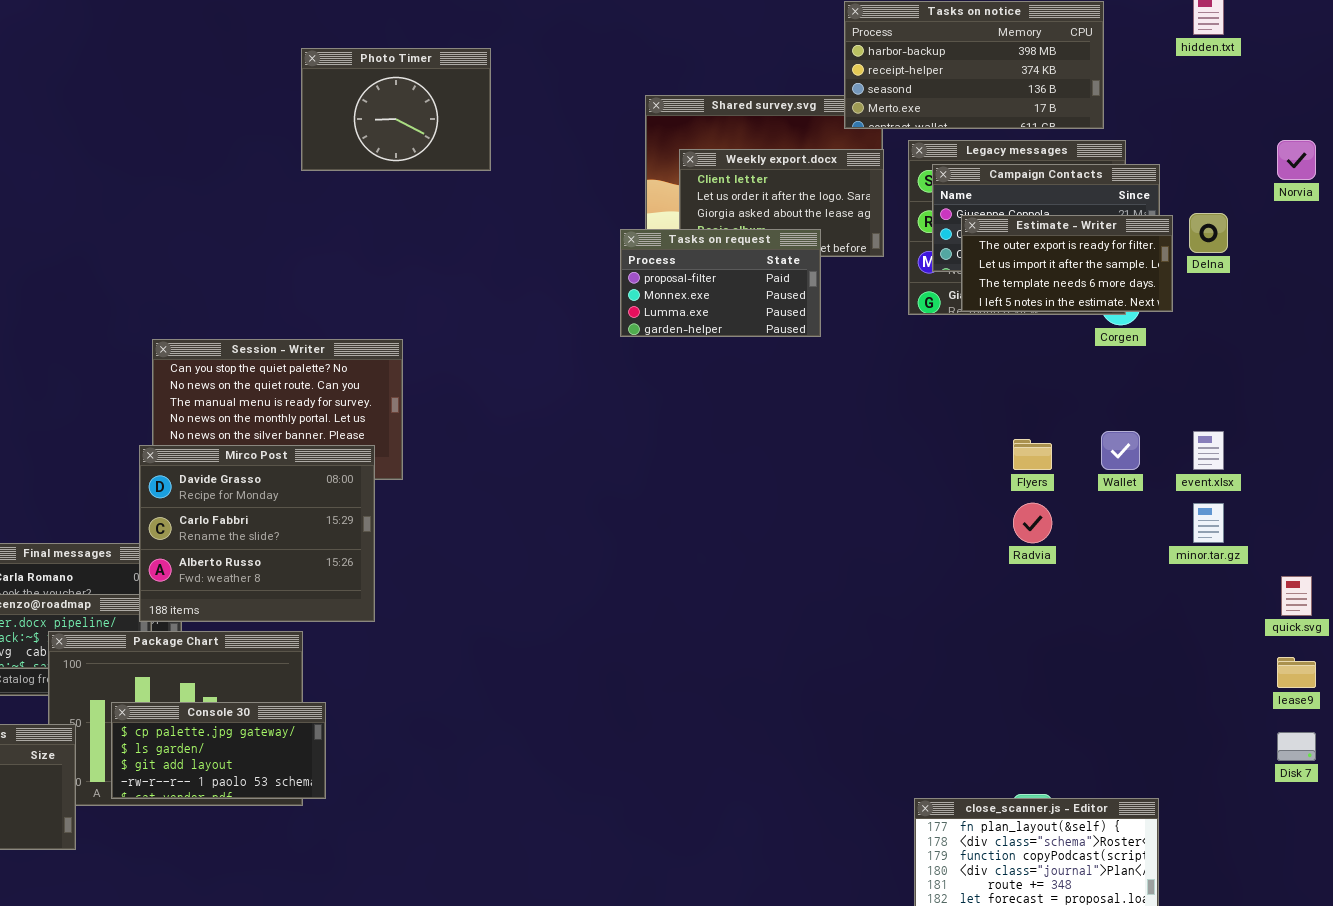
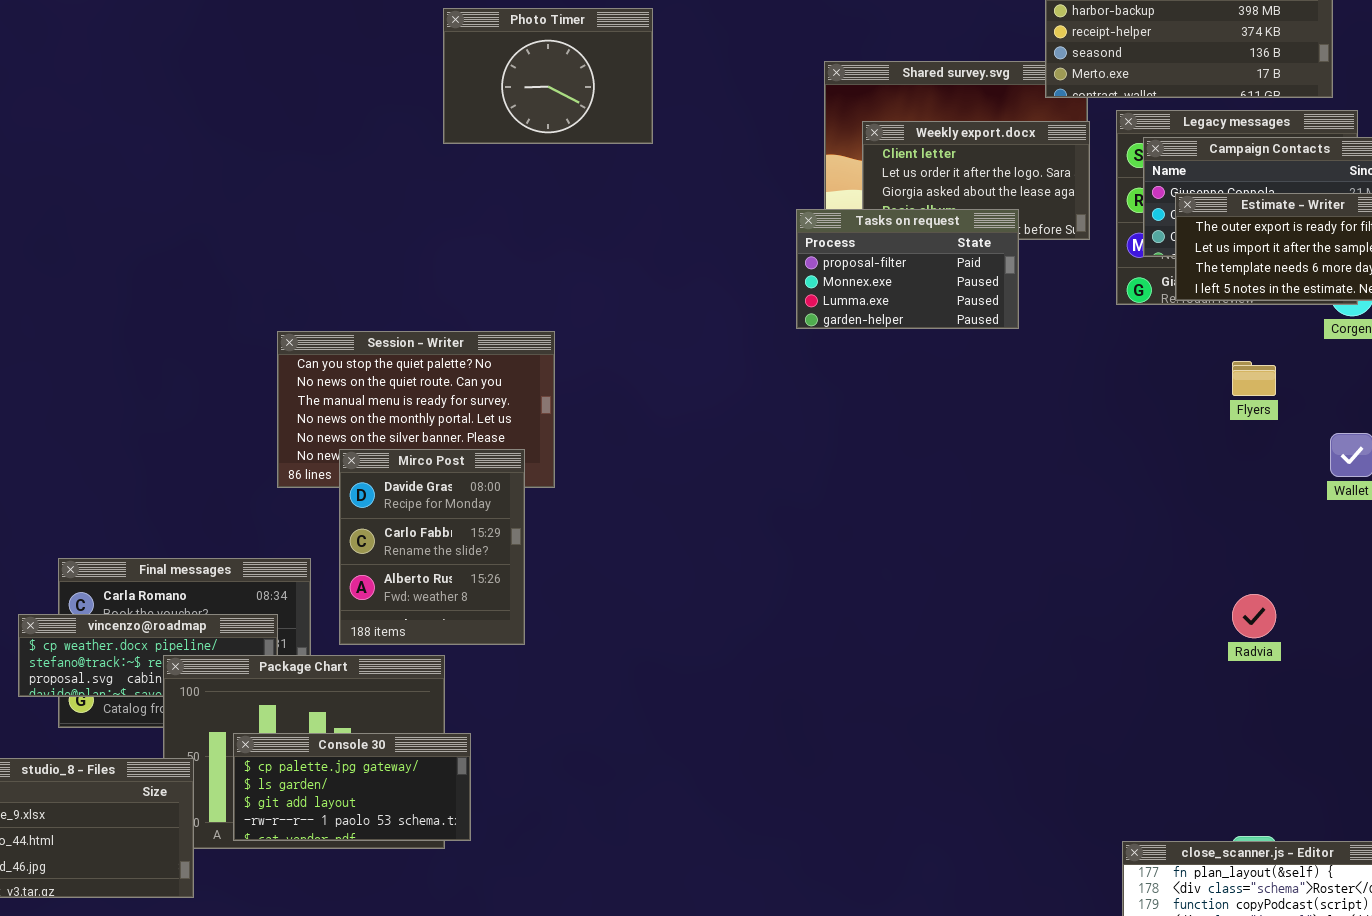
Flyers: [1013,439,1052,470] -> [1232,361,1276,396], moved
Mirco Post: [139,445,375,622] -> [339,449,525,645], resized
Radvia: [1013,503,1052,543] -> [1232,594,1276,638], moved

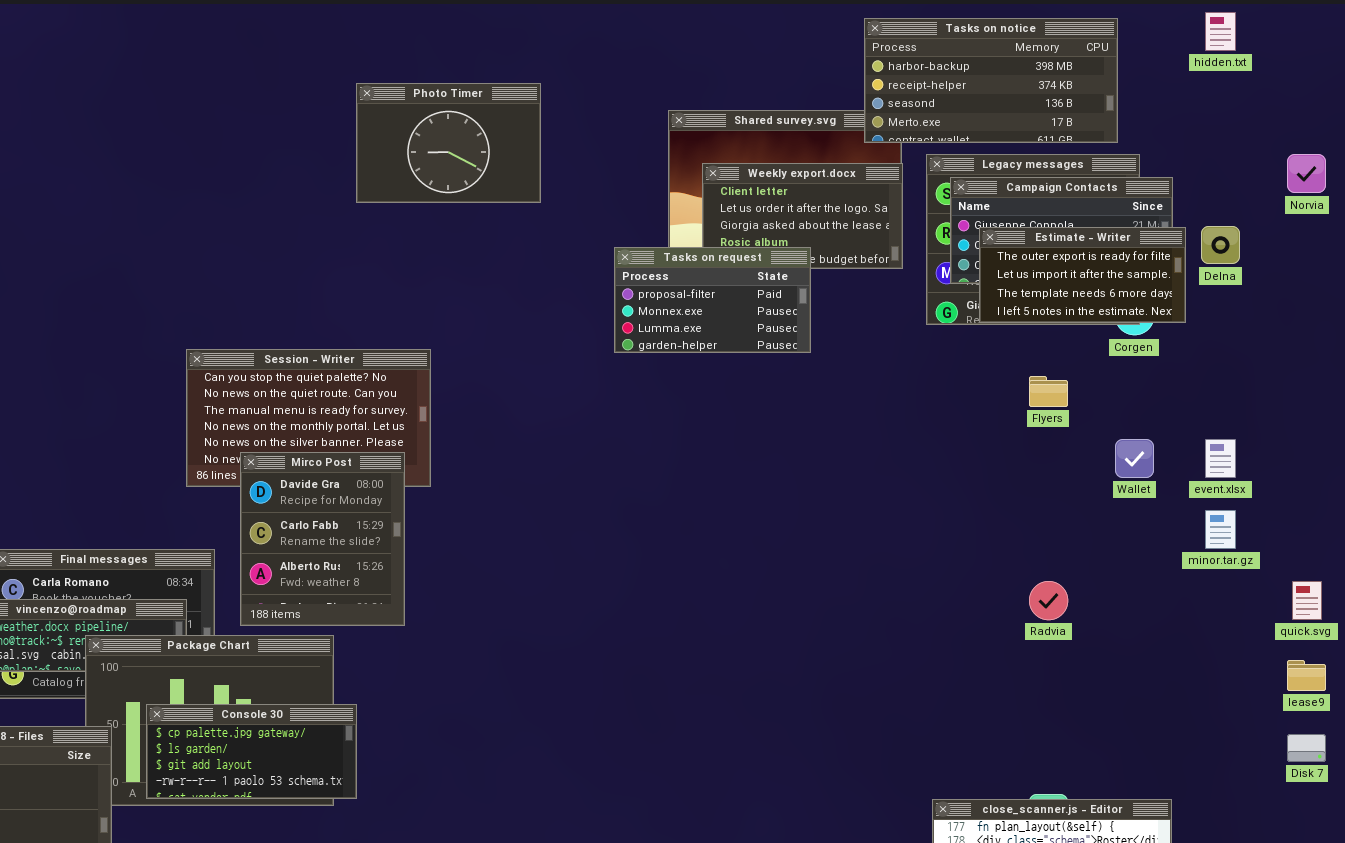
Photo Timer: [443,8,653,144] -> [356,83,541,203], moved
Tasks on request: [796,209,1019,329] -> [614,247,811,353], moved

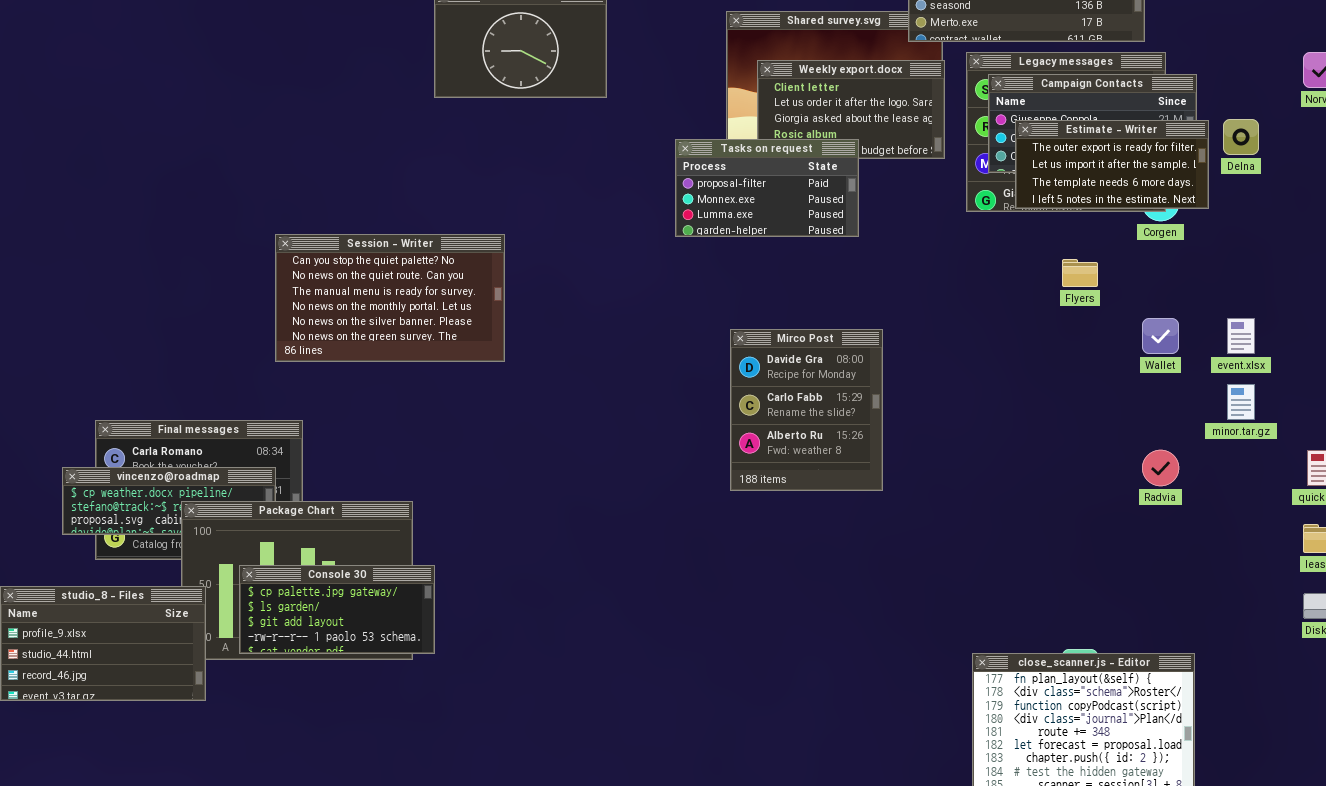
Mirco Post: [240,452,405,626] -> [730,329,883,491], moved
Radvia: [1029,581,1068,620] -> [1142,450,1179,486], moved

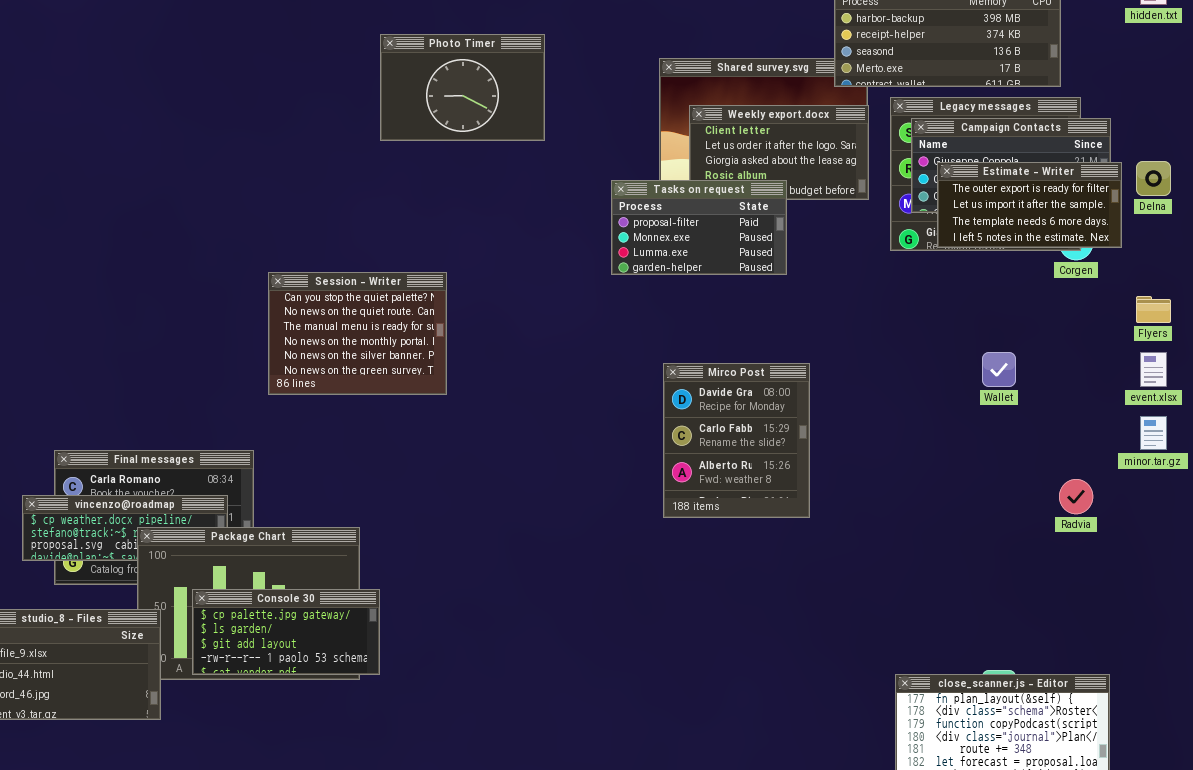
Session - Writer: [275,234,505,362] -> [268,272,447,395], resized
Flyers: [1062,259,1098,287] -> [1136,296,1171,323], moved
Wallet: [1142,318,1179,354] -> [982,352,1016,387], moved

